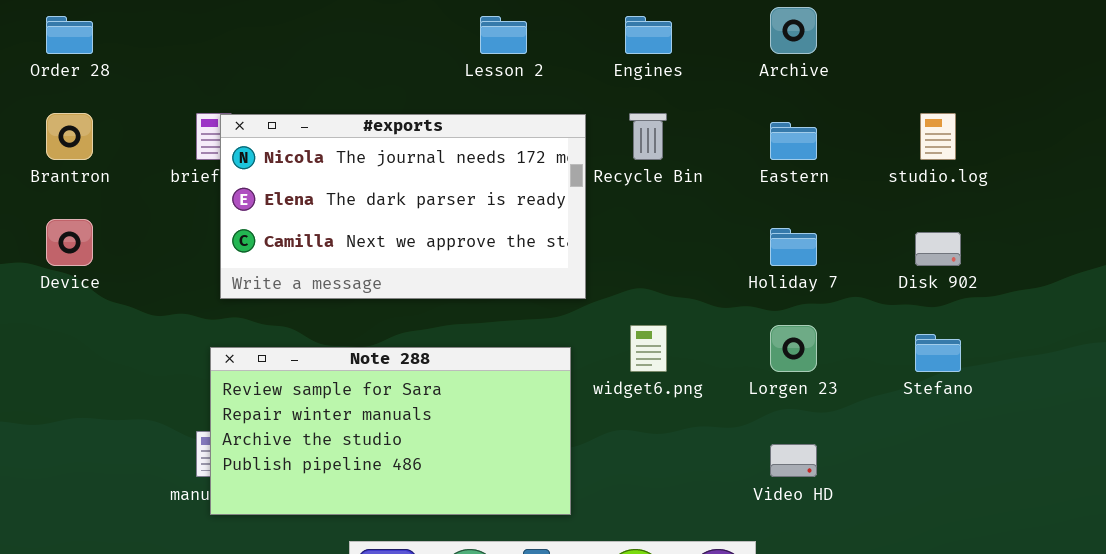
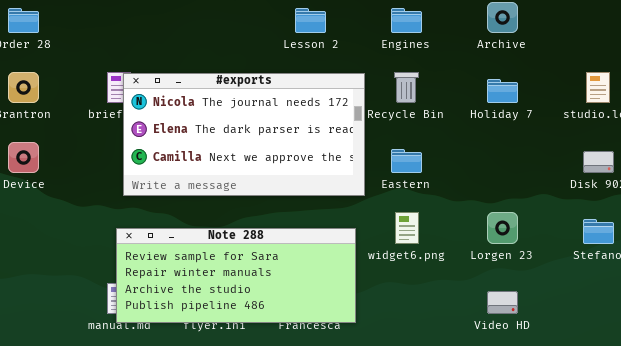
Eastern: [770,122,817,160] -> [391,149,422,173], moved
Holiday 7: [770,228,817,266] -> [487,79,518,103], moved
Note 288: [210,347,571,515] -> [116,228,356,323], resized

